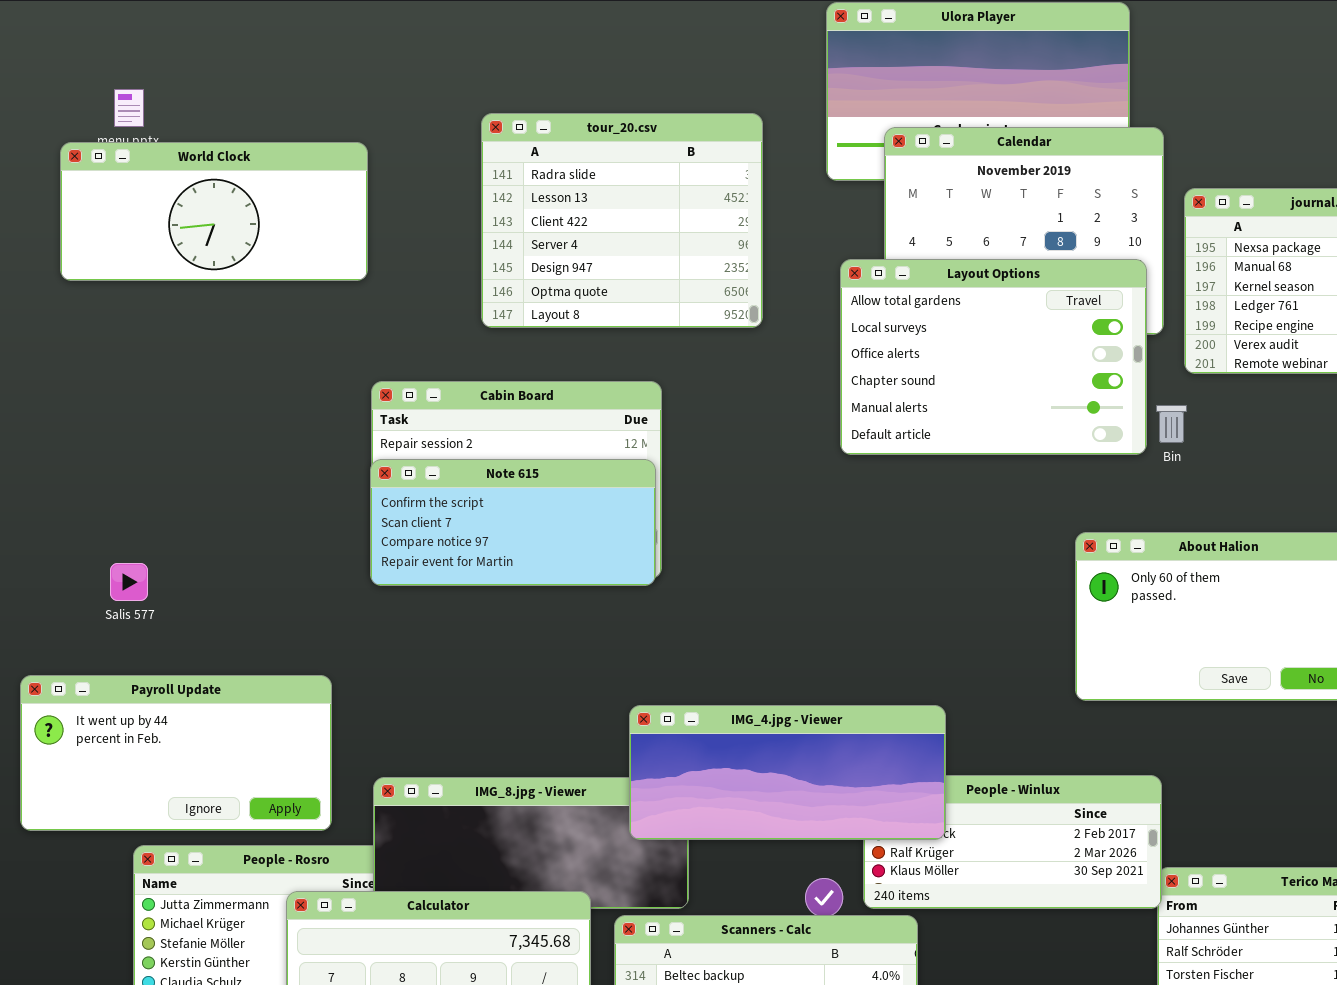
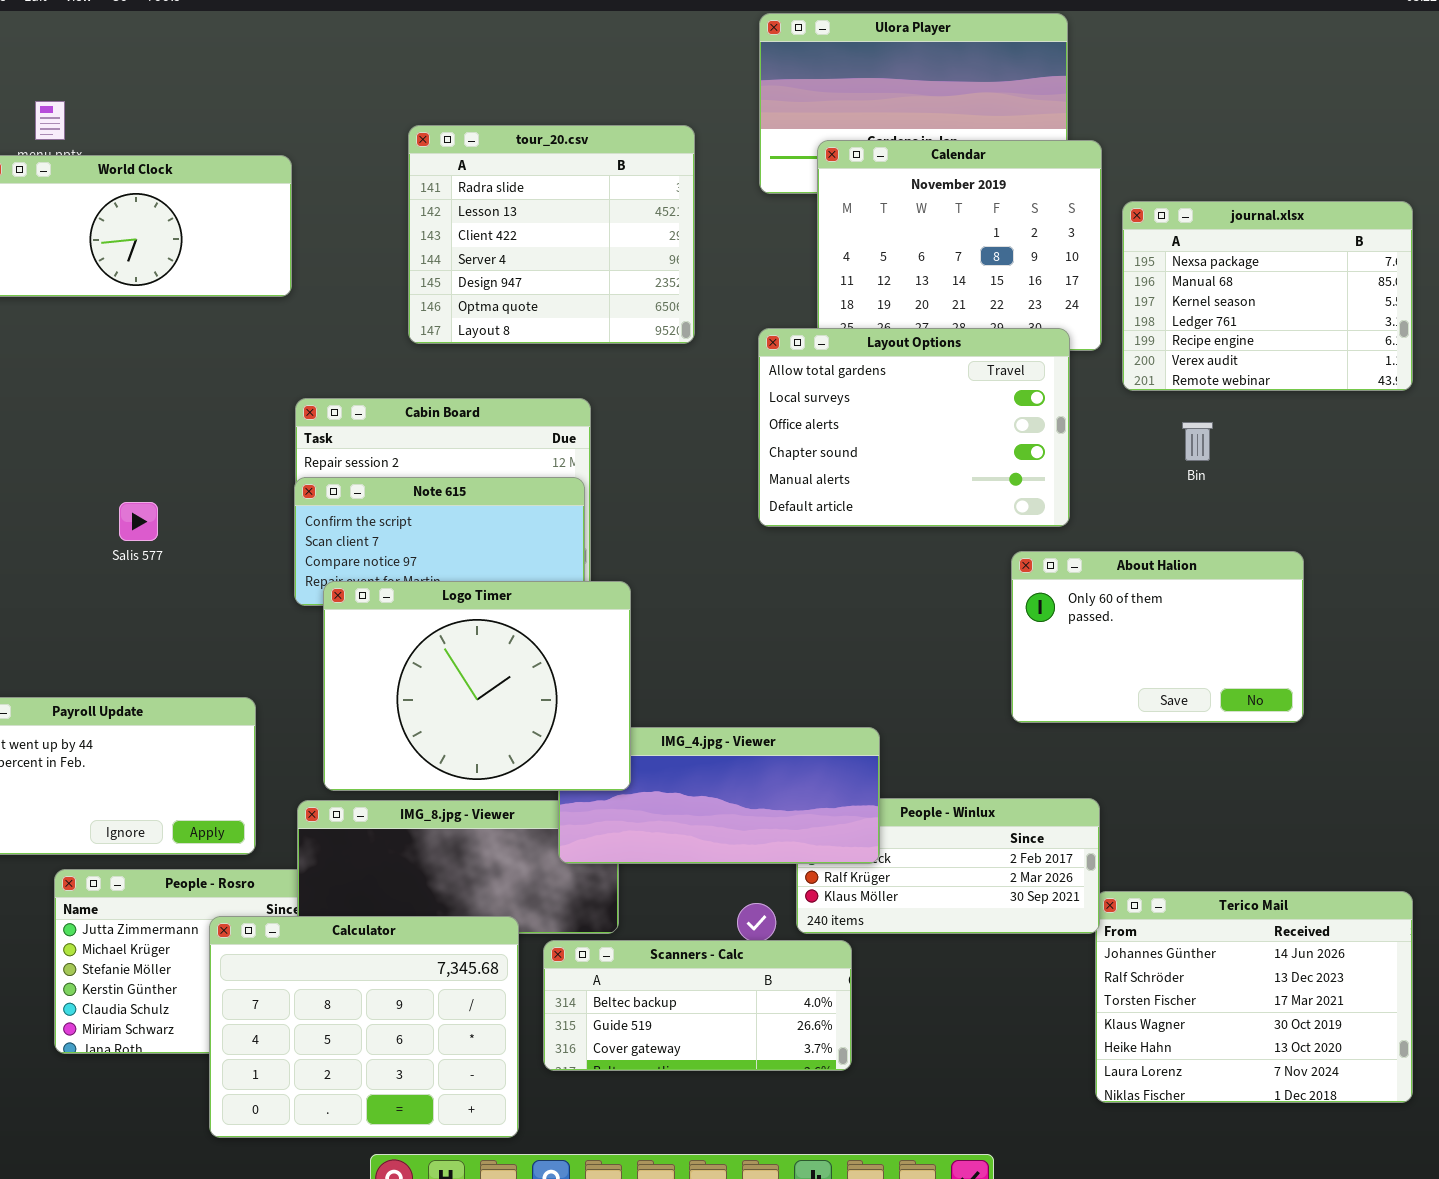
Layout Options: [840,259,1147,455] -> [758,328,1070,527], moved
Bin: [1156,405,1187,443] -> [1182,422,1213,461], moved
Logo Timer: none -> [323,581,631,791], opened
Salis 577: [110,563,148,601] -> [119,502,158,541], moved

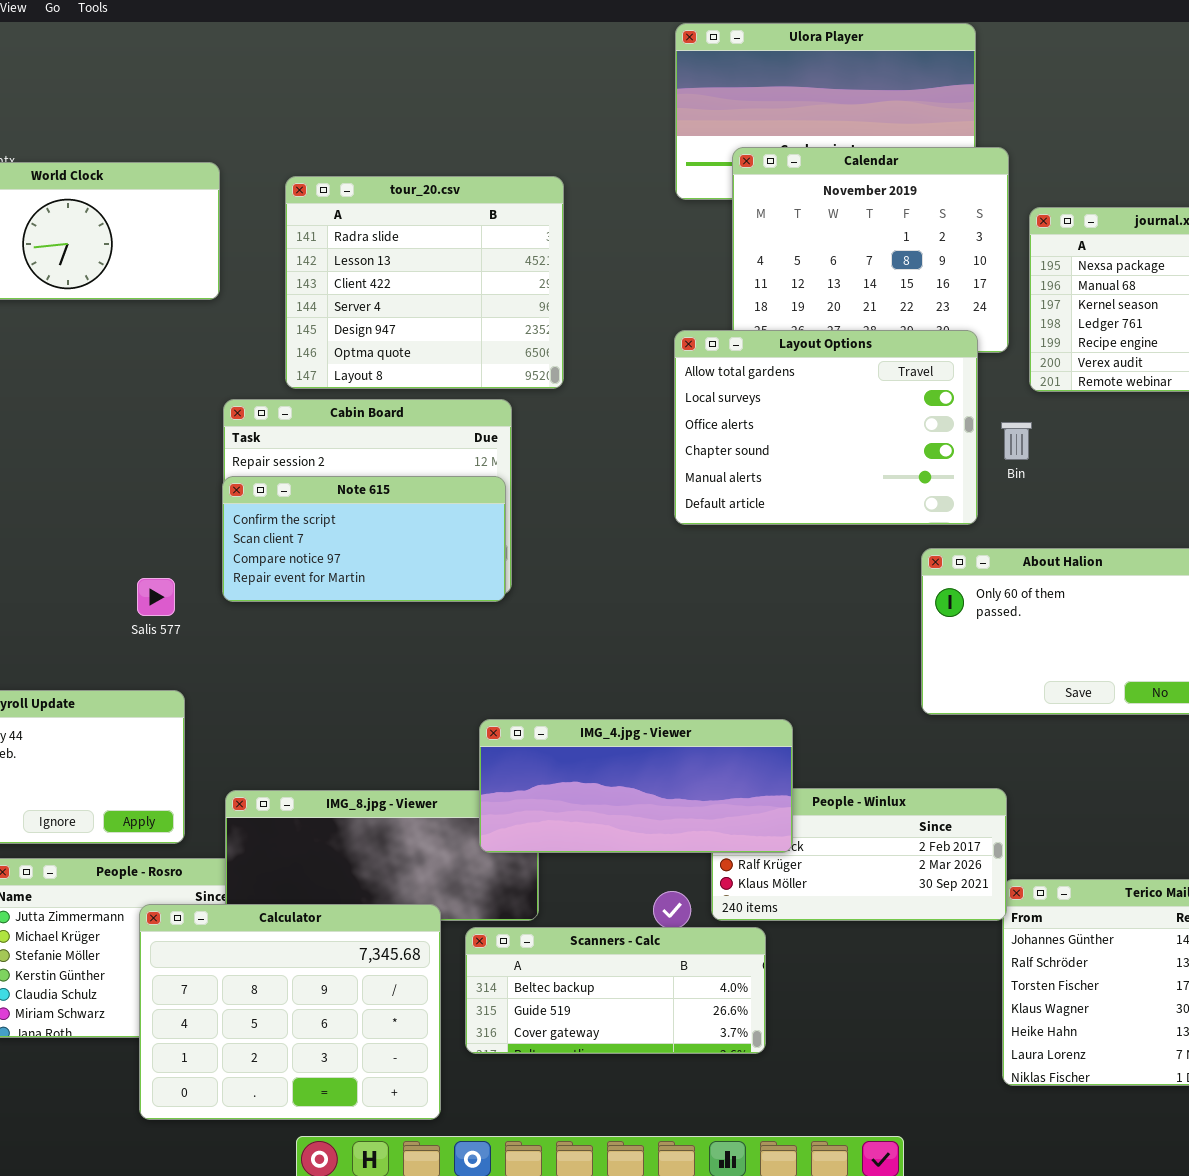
tour_20.csv: [408,125,695,344] -> [285,176,564,389], moved
Bin: [1182,422,1213,461] -> [1001,422,1032,460], moved
Salis 577: [119,502,158,541] -> [137,578,175,616], moved
Logo Timer: [323,581,631,791] -> none, closed

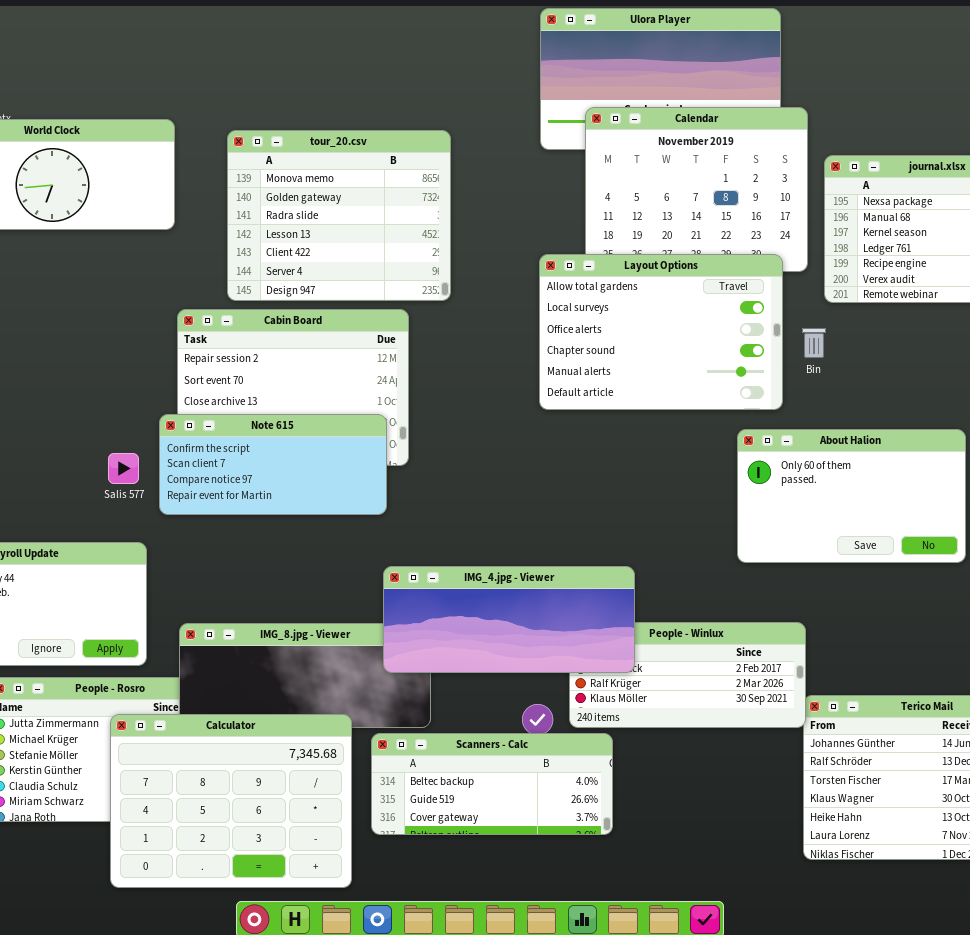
tour_20.csv: [285,176,564,389] -> [227,130,451,301], scrolled up 2 rows
Note 615: [222,476,506,602] -> [159,414,387,515], moved

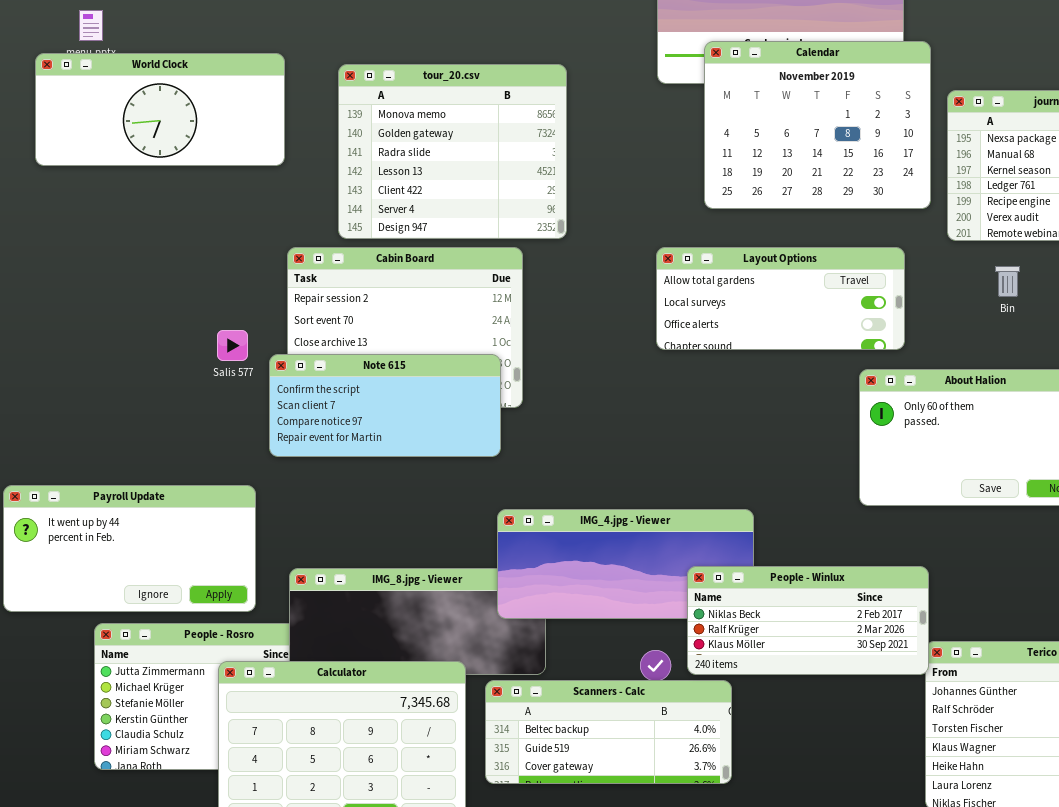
Layout Options: [539,254,783,410] -> [656,247,905,350], resized
Bin: [802,328,826,358] -> [995,266,1020,297], moved
Salis 577: [108,453,139,484] -> [217,330,248,361], moved
People - Winlux: [569,622,806,728] -> [687,566,929,675], raised

